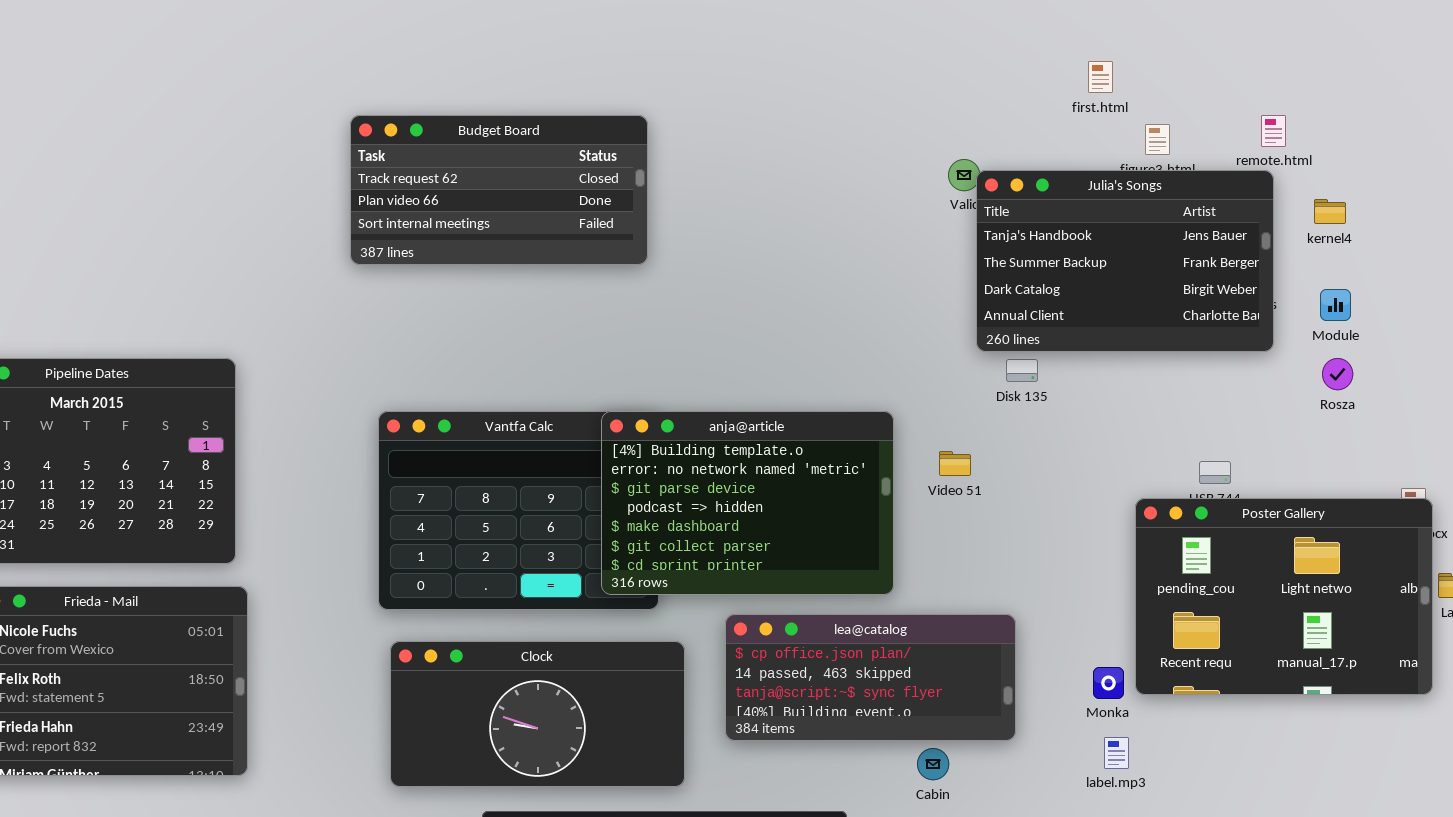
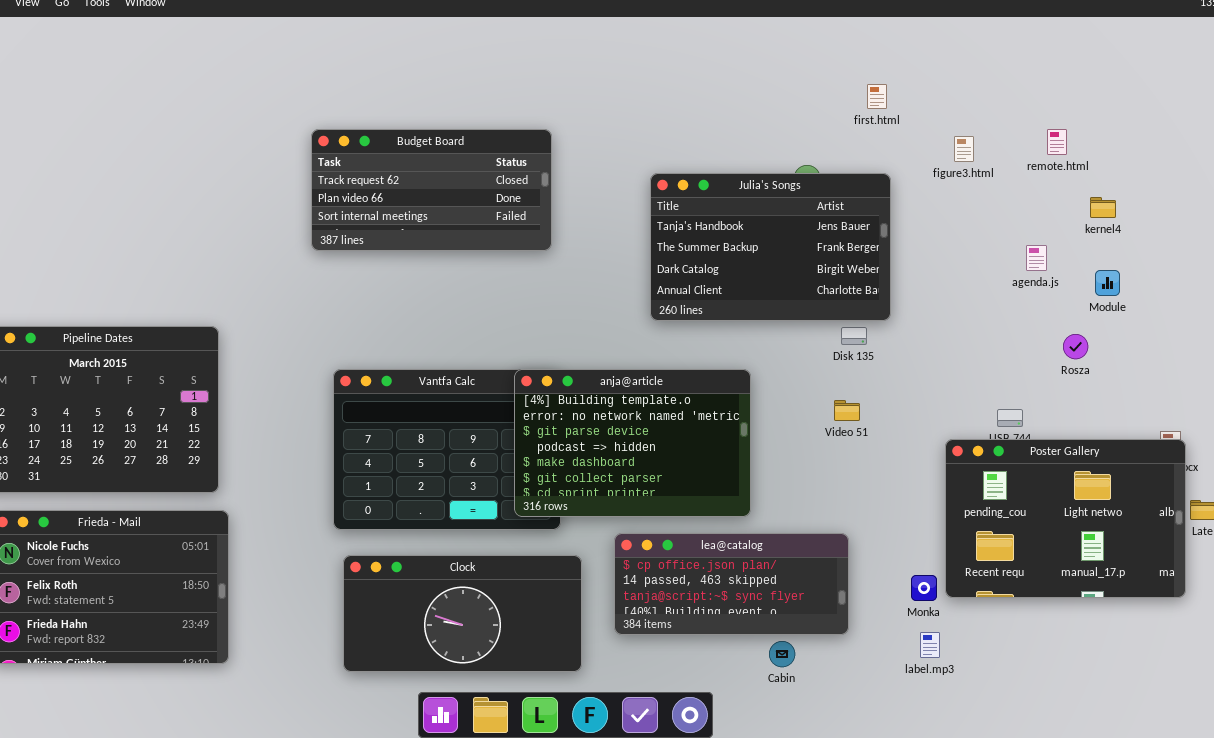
first.html: [1088,61,1113,93] -> [867,84,887,109], moved
Julia's Songs: [976,170,1274,352] -> [650,173,891,321], moved
Rosza: [1322,358,1353,390] -> [1063,334,1088,359], moved
Video 51: [939,451,971,476] -> [834,400,860,421], moved

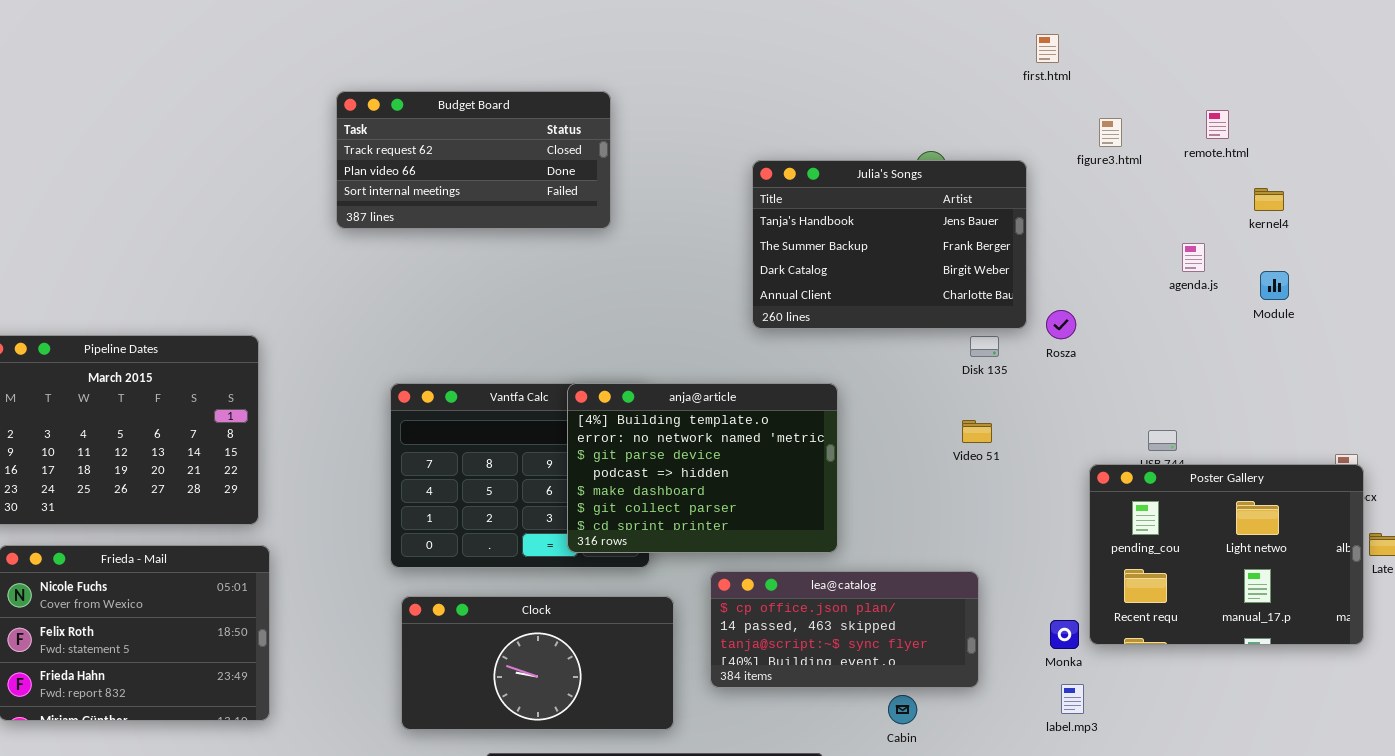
first.html: [867,84,887,109] -> [1036,34,1059,63], moved
Budget Board: [311,129,552,251] -> [336,91,611,229], moved
Rosza: [1063,334,1088,359] -> [1046,310,1076,339], moved
anja@article: [514,369,751,517] -> [567,383,838,553], moved

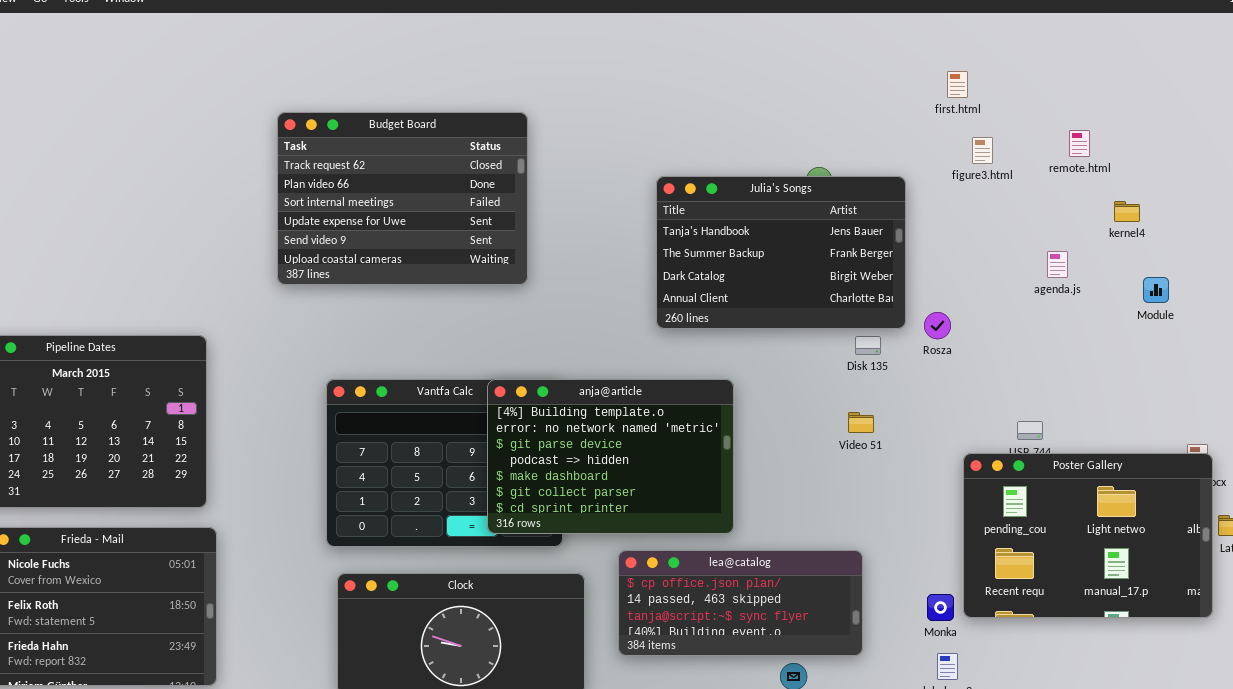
first.html: [1036,34,1059,63] -> [947,71,968,98], moved
Budget Board: [336,91,611,229] -> [277,112,528,285], resized
Module: [1260,271,1289,300] -> [1143,277,1169,303], moved

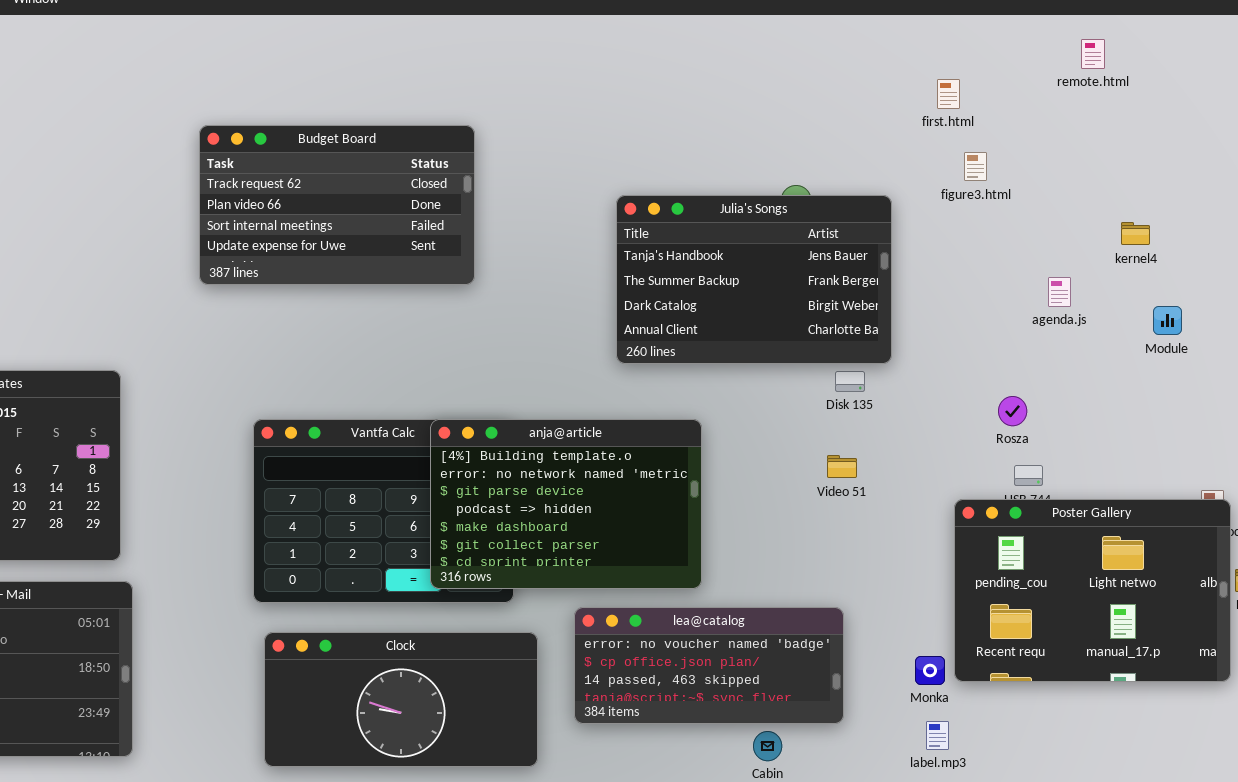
Budget Board: [277,112,528,285] -> [199,125,475,285], resized
remote.html: [1069,130,1090,157] -> [1081,39,1105,69], moved
Rosza: [924,312,951,339] -> [998,396,1027,426], moved
lea@catalog: [618,550,863,656] -> [574,607,844,724], scrolled up 1 row

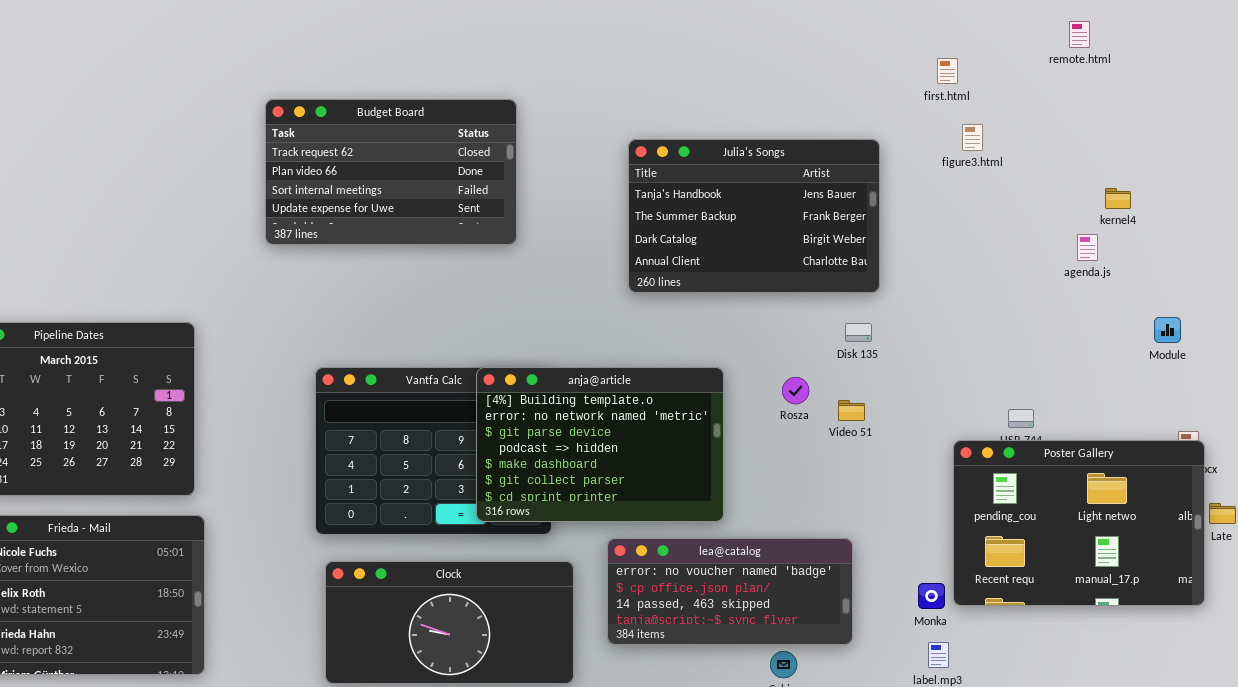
Julia's Songs: [616,195,892,364] -> [628,139,880,293], moved
agenda.js: [1048,277,1071,307] -> [1077,234,1098,261], moved
Module: [1153,306,1182,335] -> [1154,317,1181,343], moved
Rosza: [998,396,1027,426] -> [782,377,809,404], moved

